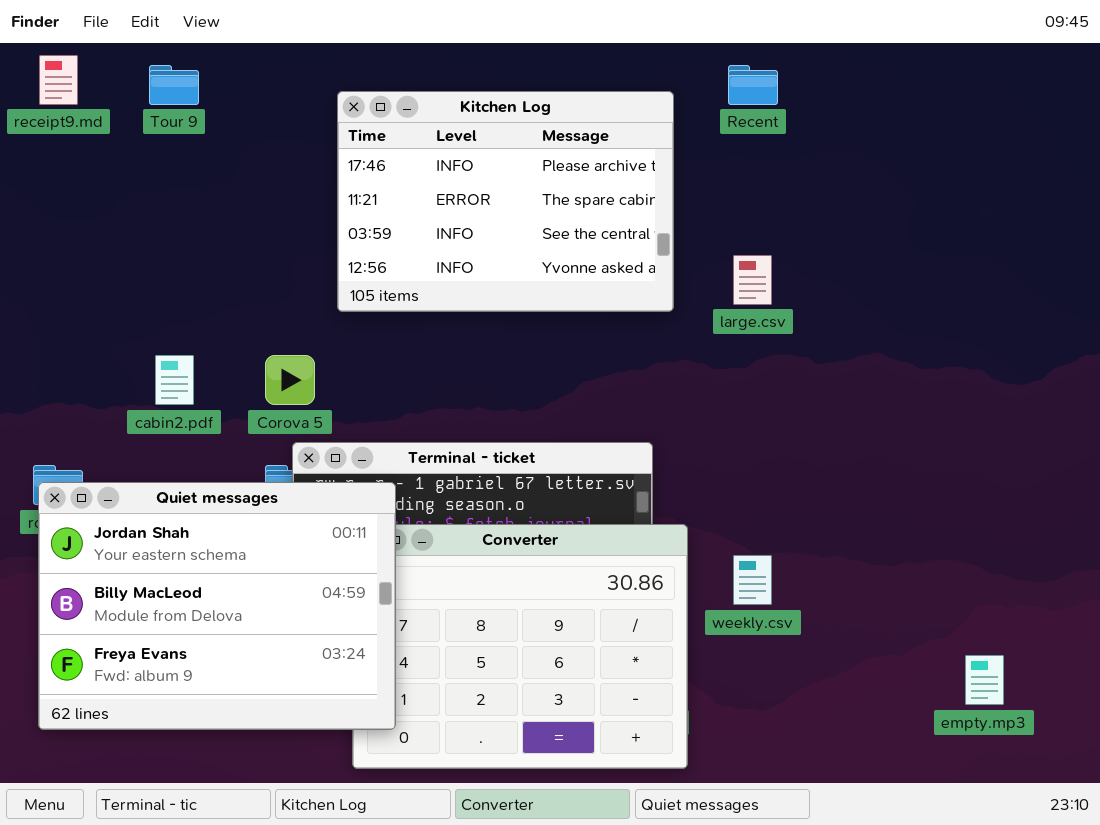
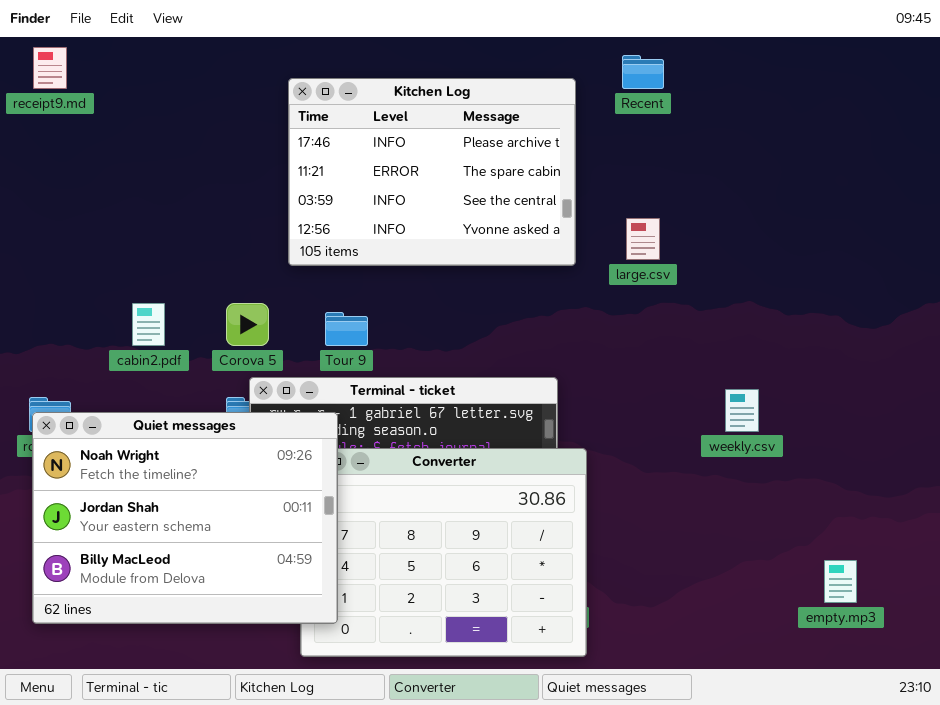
Tour 9: [149,65,199,105] -> [325,312,368,346], moved
Quiet messages: [38,482,396,730] -> [32,412,338,624], scrolled up 1 row
weekly.csv: [733,555,772,605] -> [725,389,759,432], moved

